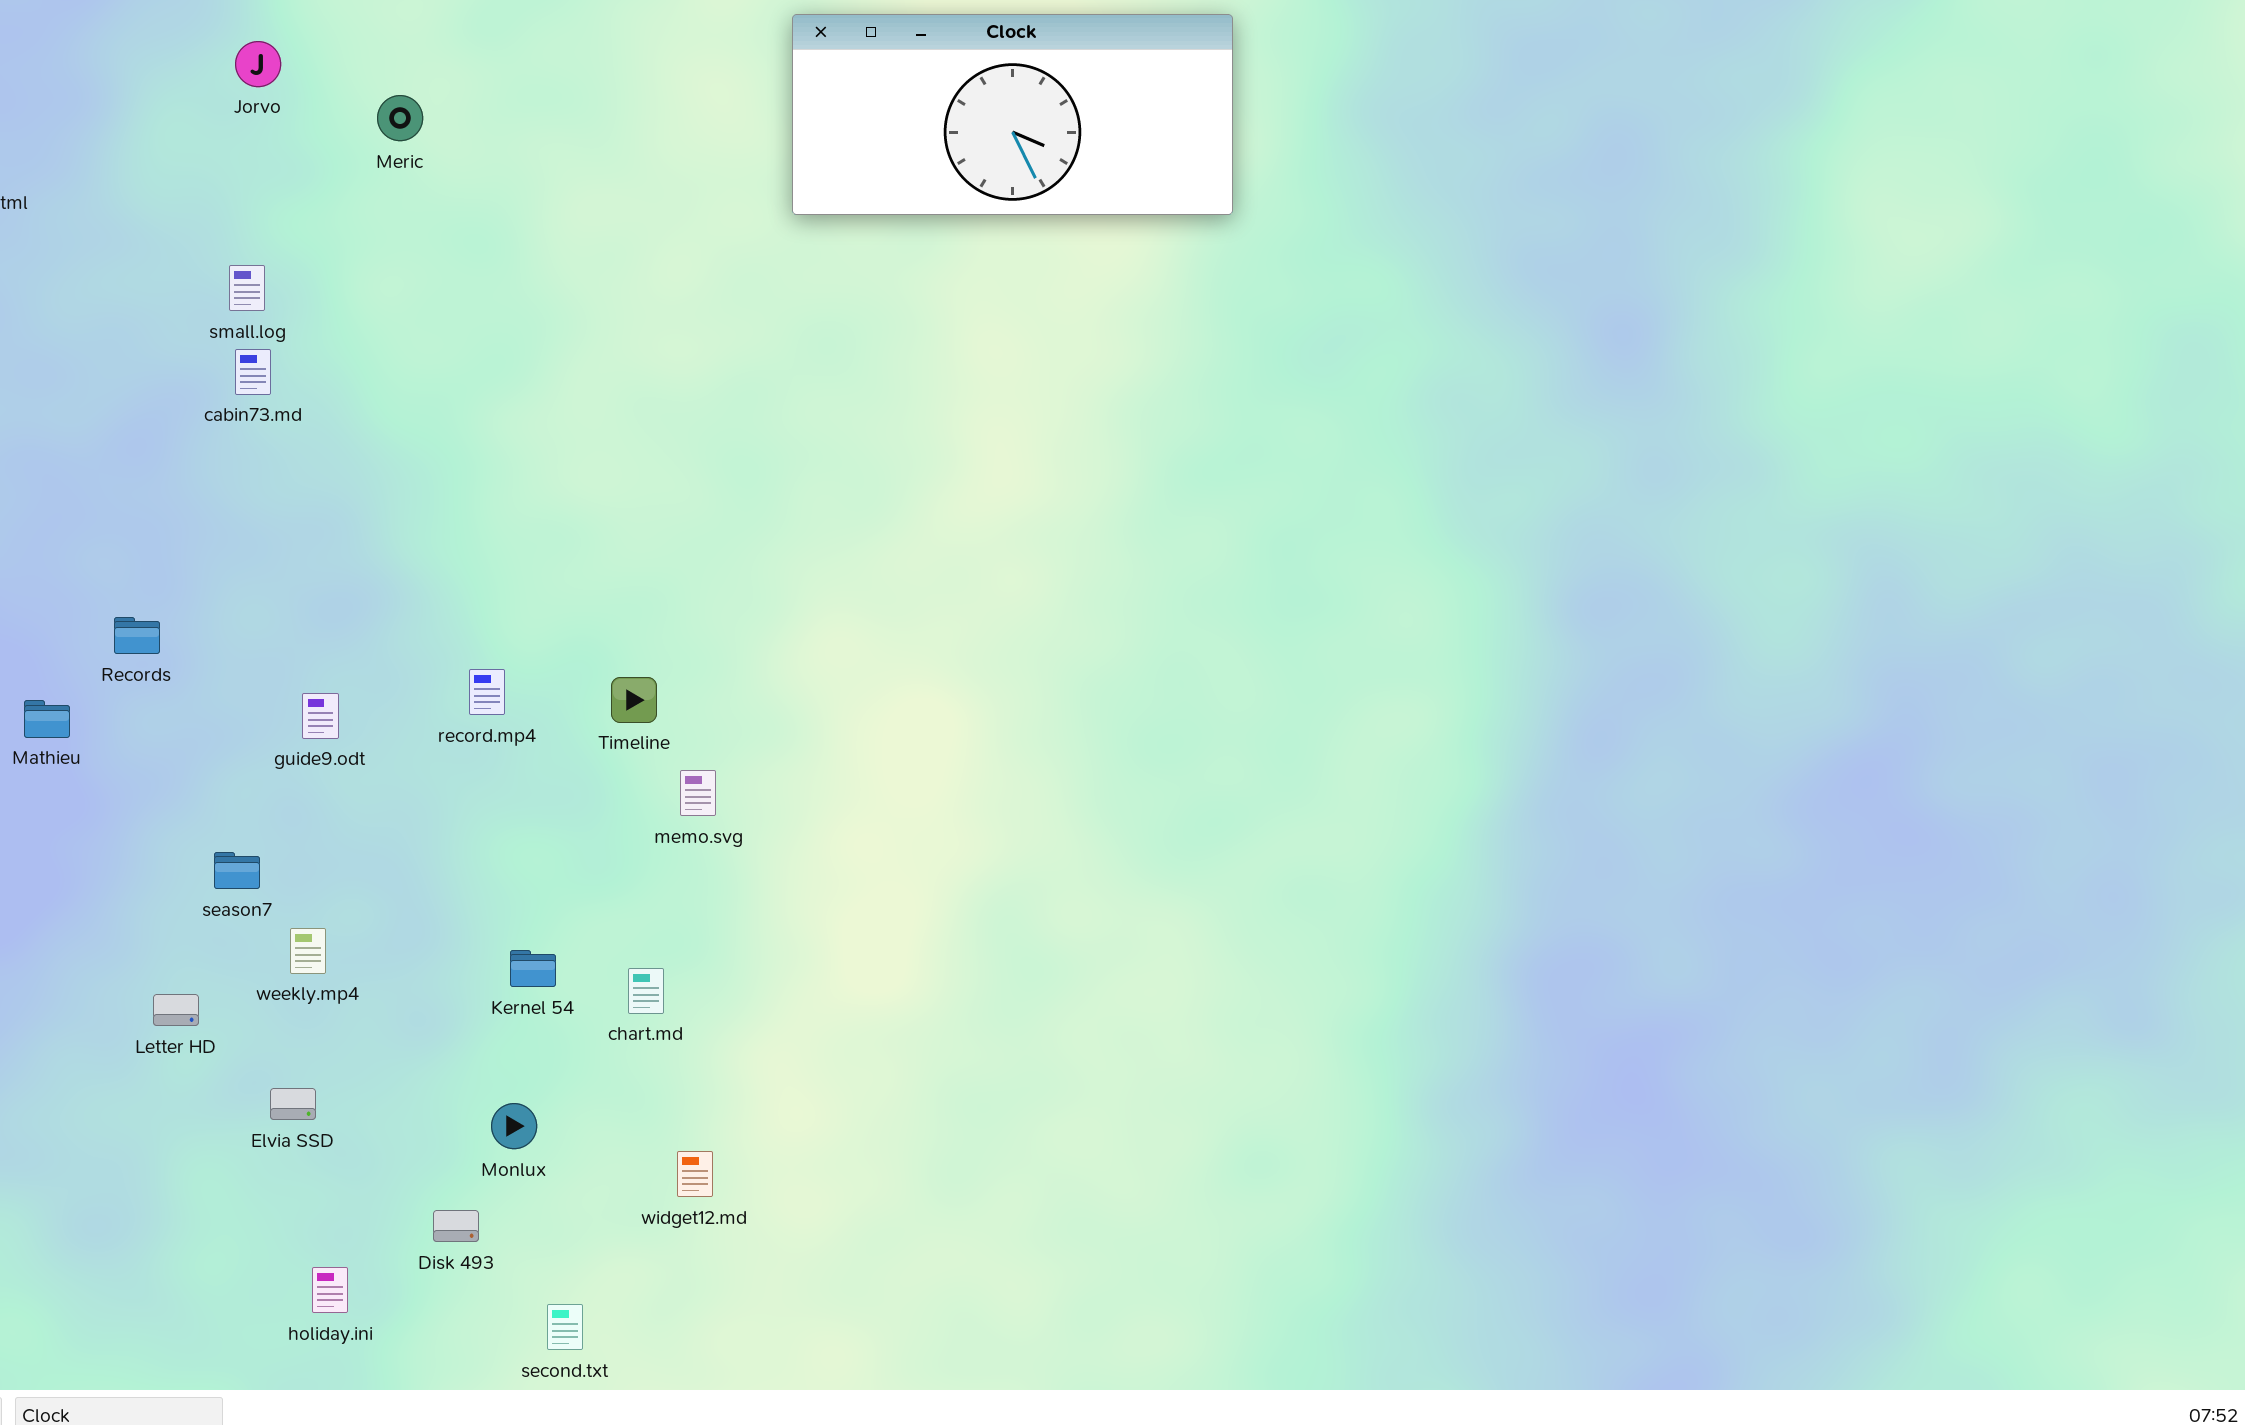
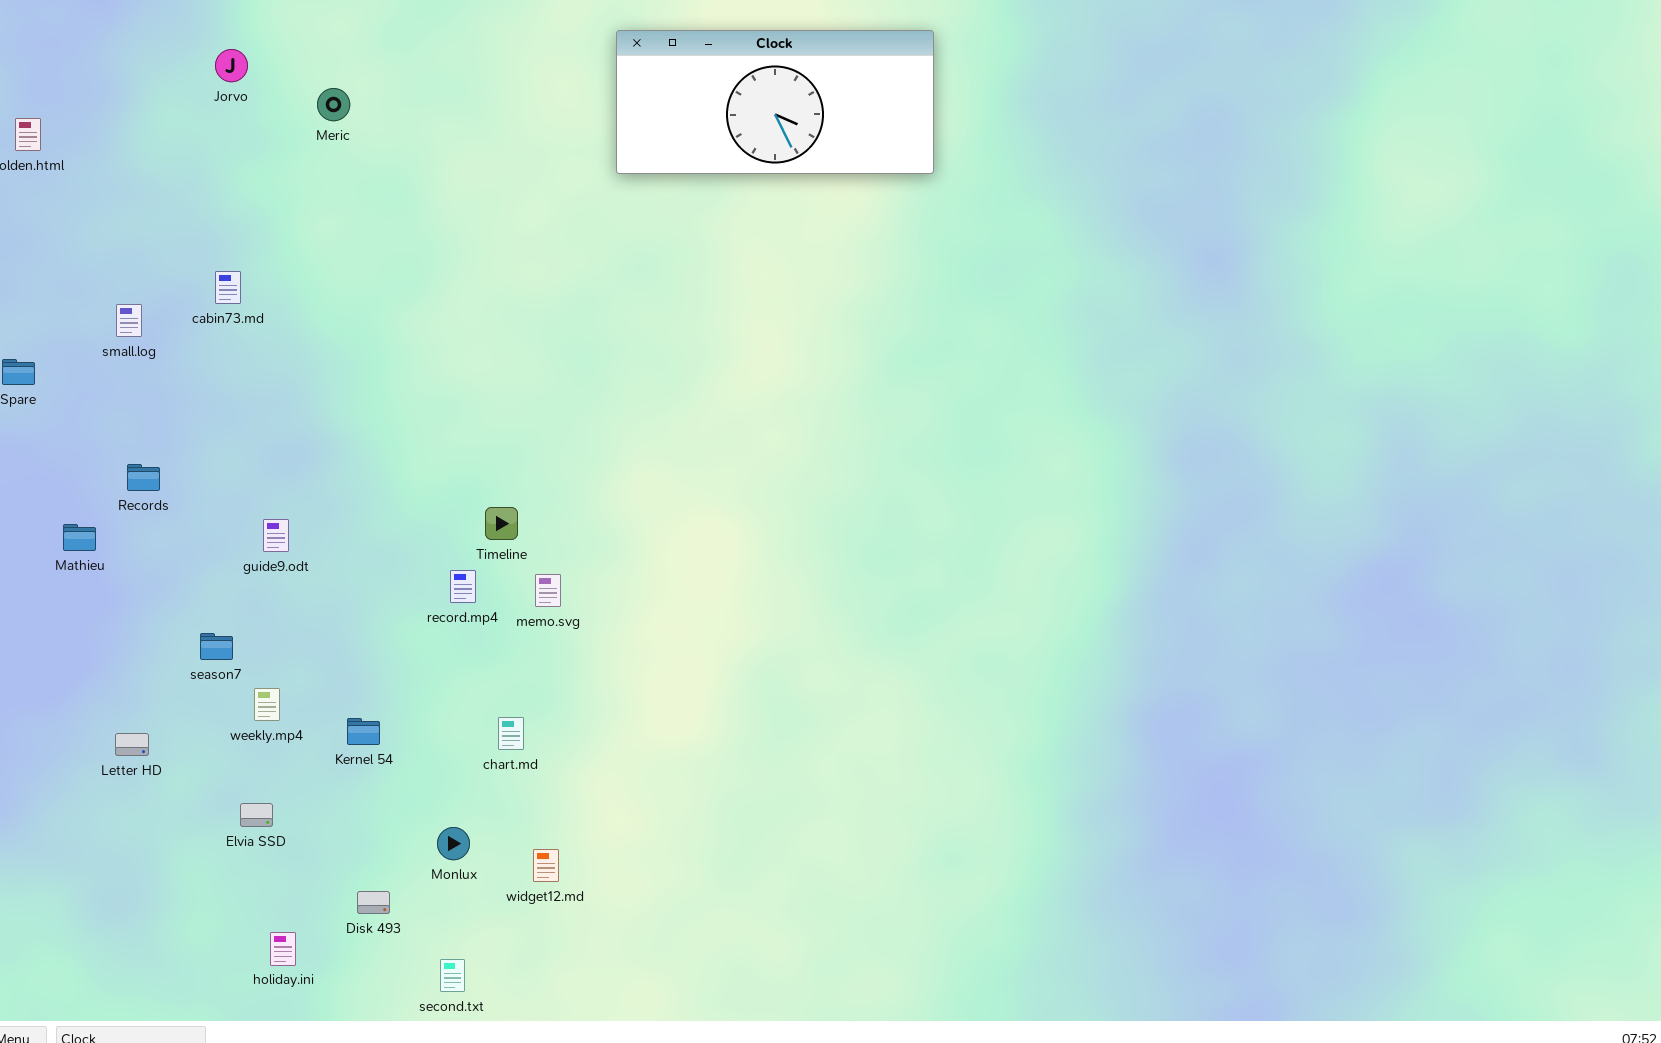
small.log: [229,265,265,311] -> [116,304,142,337], moved
record.mp4: [469,669,505,715] -> [450,570,476,603], moved
Kernel 54: [510,950,556,987] -> [347,718,380,745], moved
Letter HD: [153,994,199,1026] -> [115,733,149,756], moved
Monlux: [491,1103,537,1149] -> [437,827,470,860], moved

